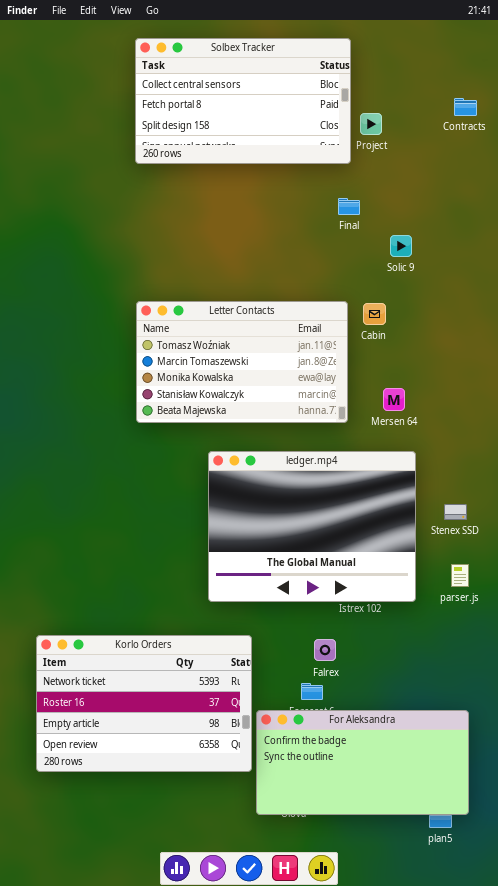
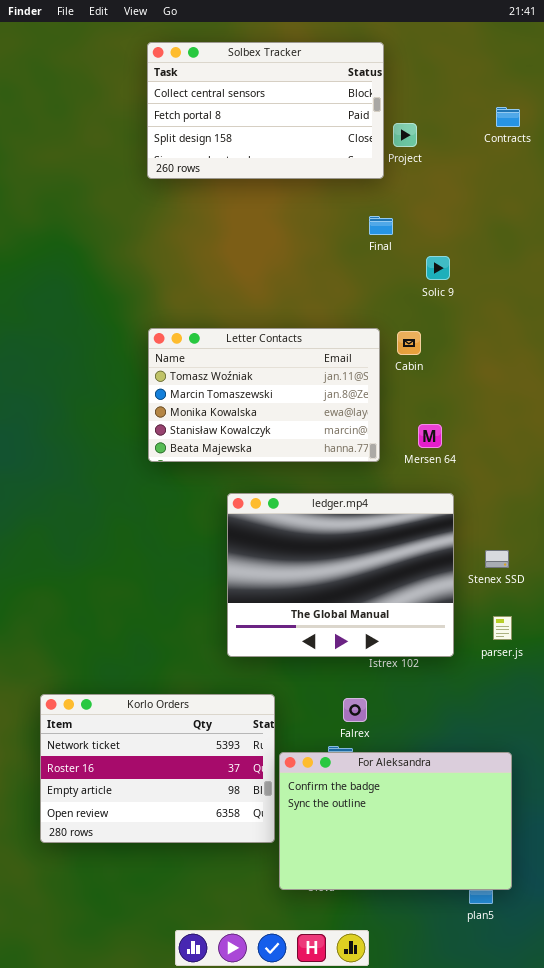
For Aleksandra: [256,710,469,815] -> [279,752,512,890], resized

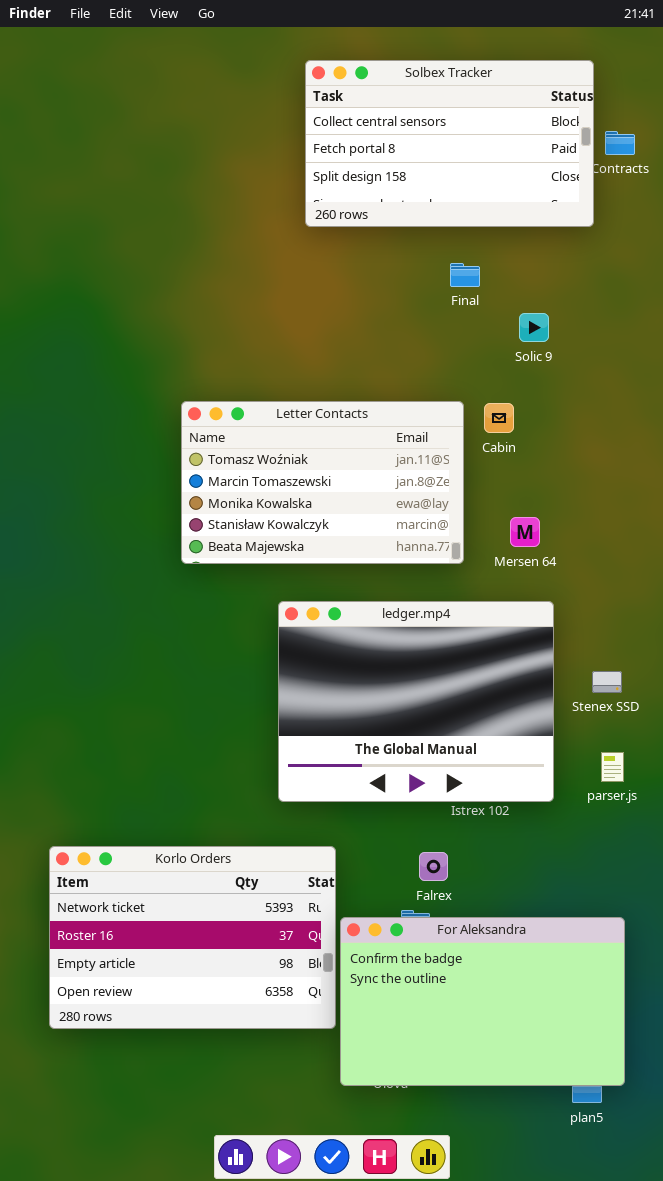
Solbex Tracker: [147,42,384,179] -> [305,60,594,227], moved

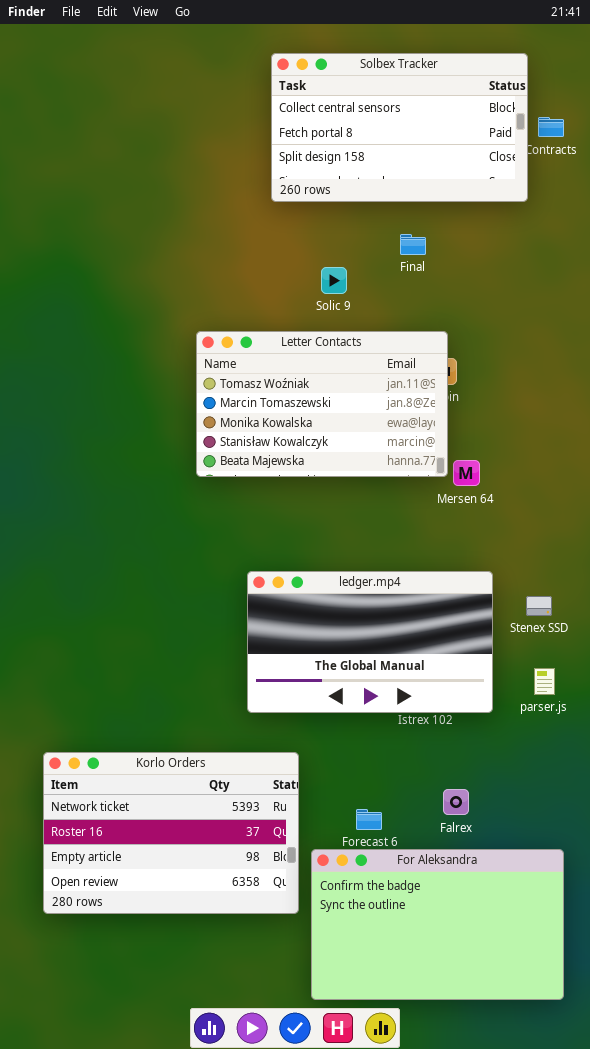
Solic 9: [519,313,549,342] -> [321,267,347,294], moved
Letter Contacts: [181,401,464,564] -> [196,331,448,477], moved
ledger.mp4: [278,601,554,802] -> [247,571,493,713], resized
Falrex: [419,852,448,881] -> [443,789,469,815], moved
For Aleksandra: [340,917,625,1086] -> [311,849,564,1000], moved

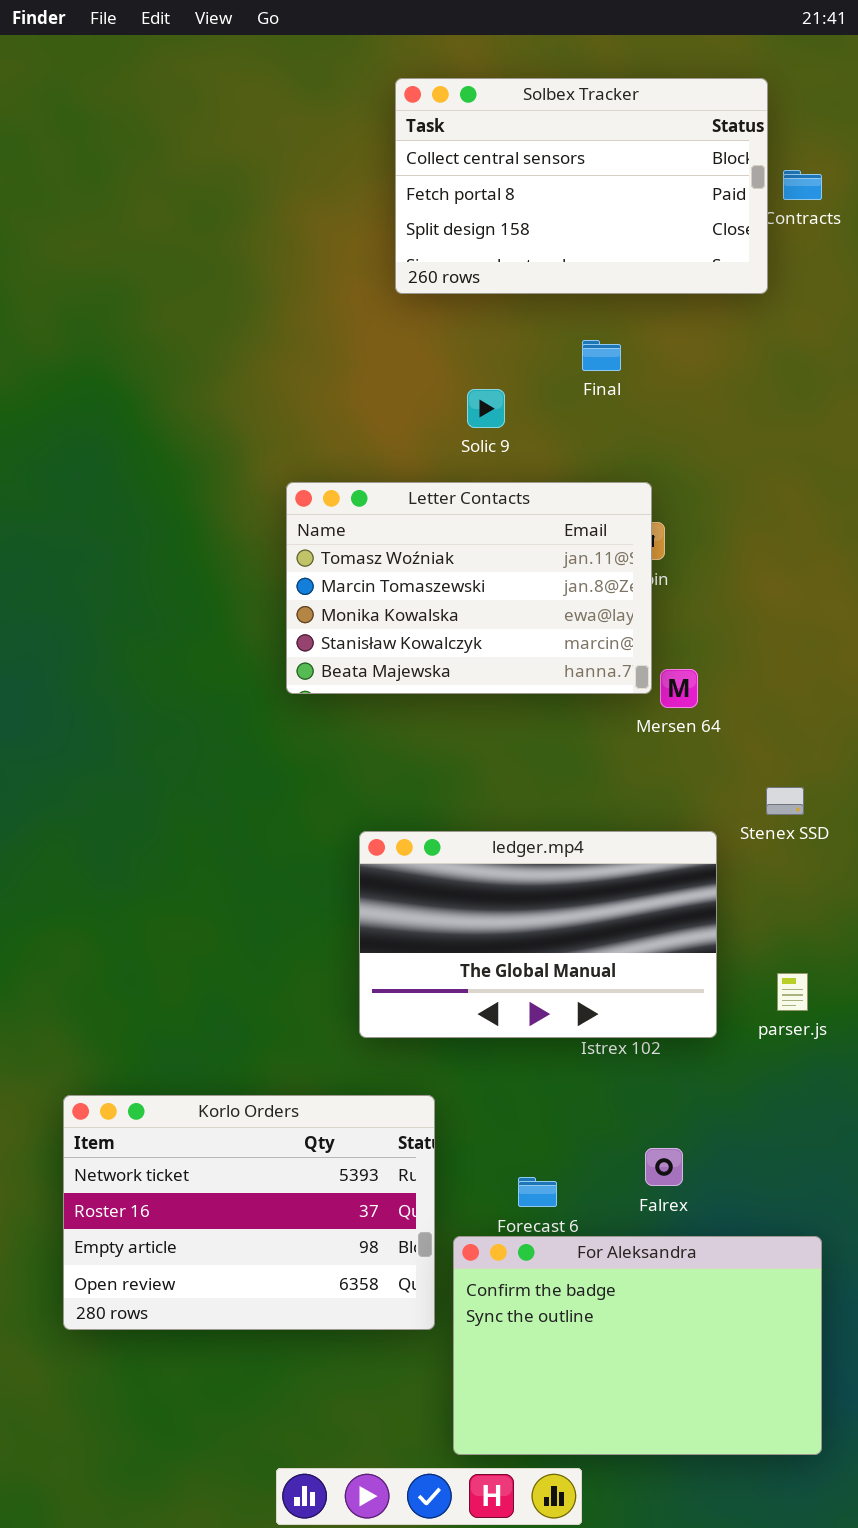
Stenex SSD: [526,596,552,616] -> [766,787,804,815], moved

